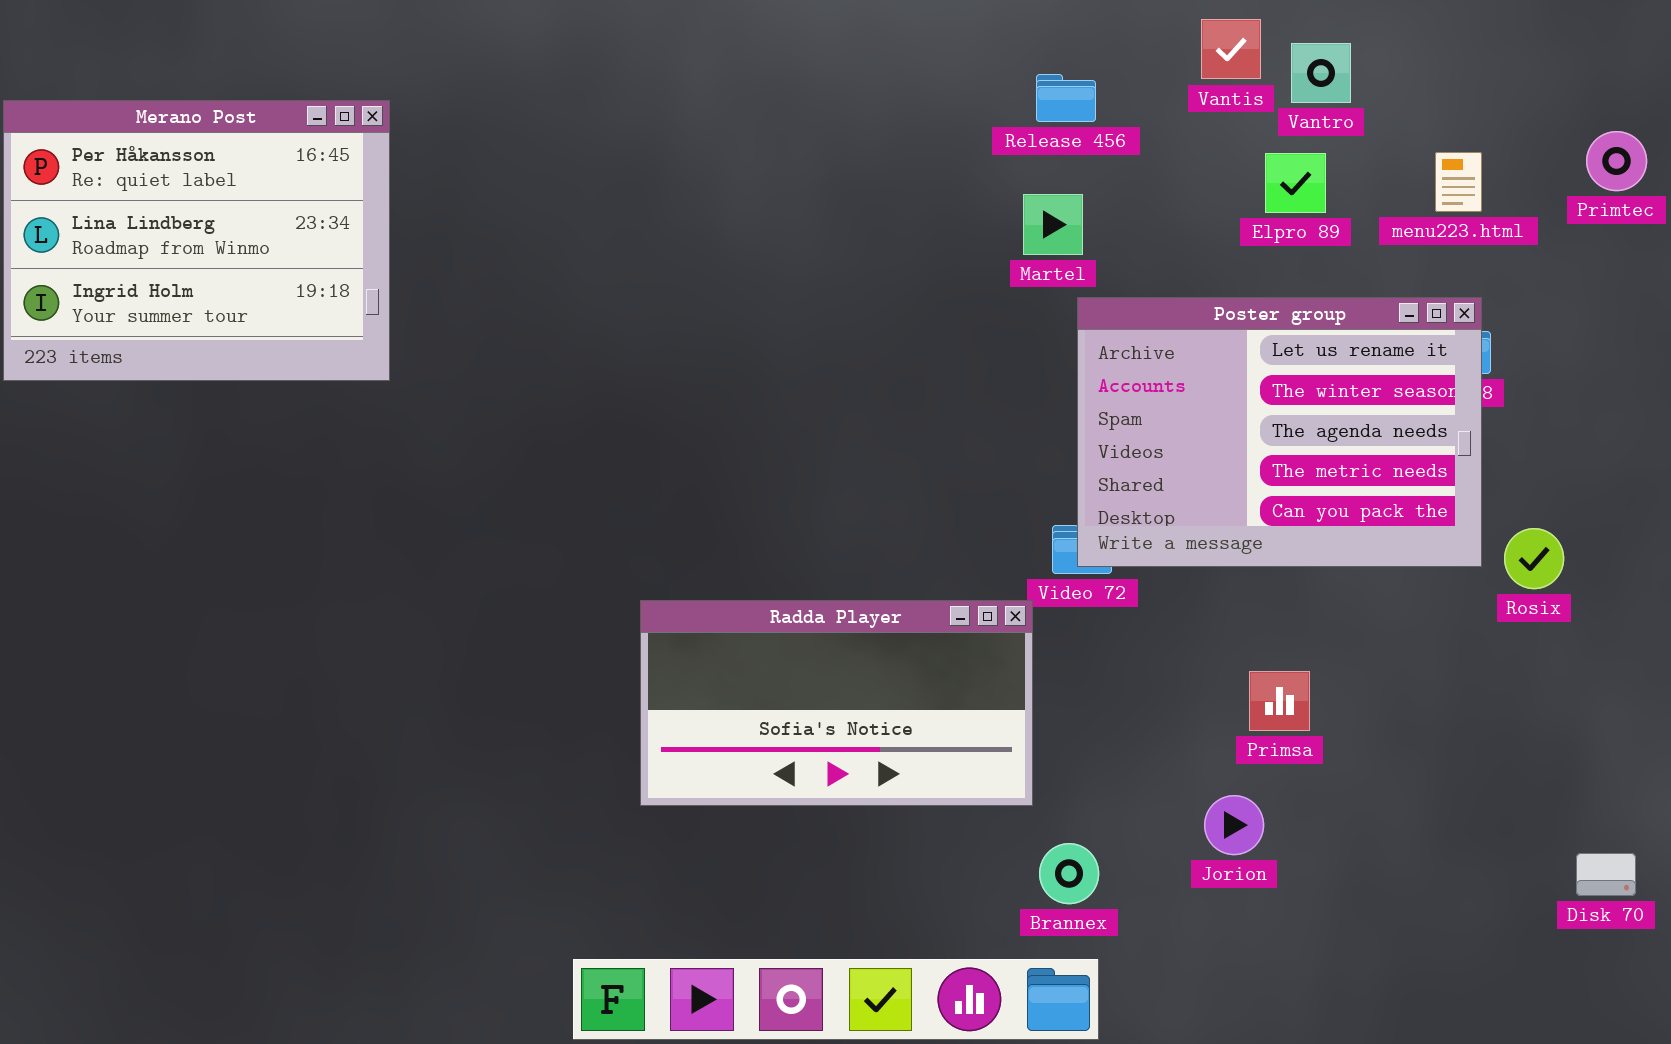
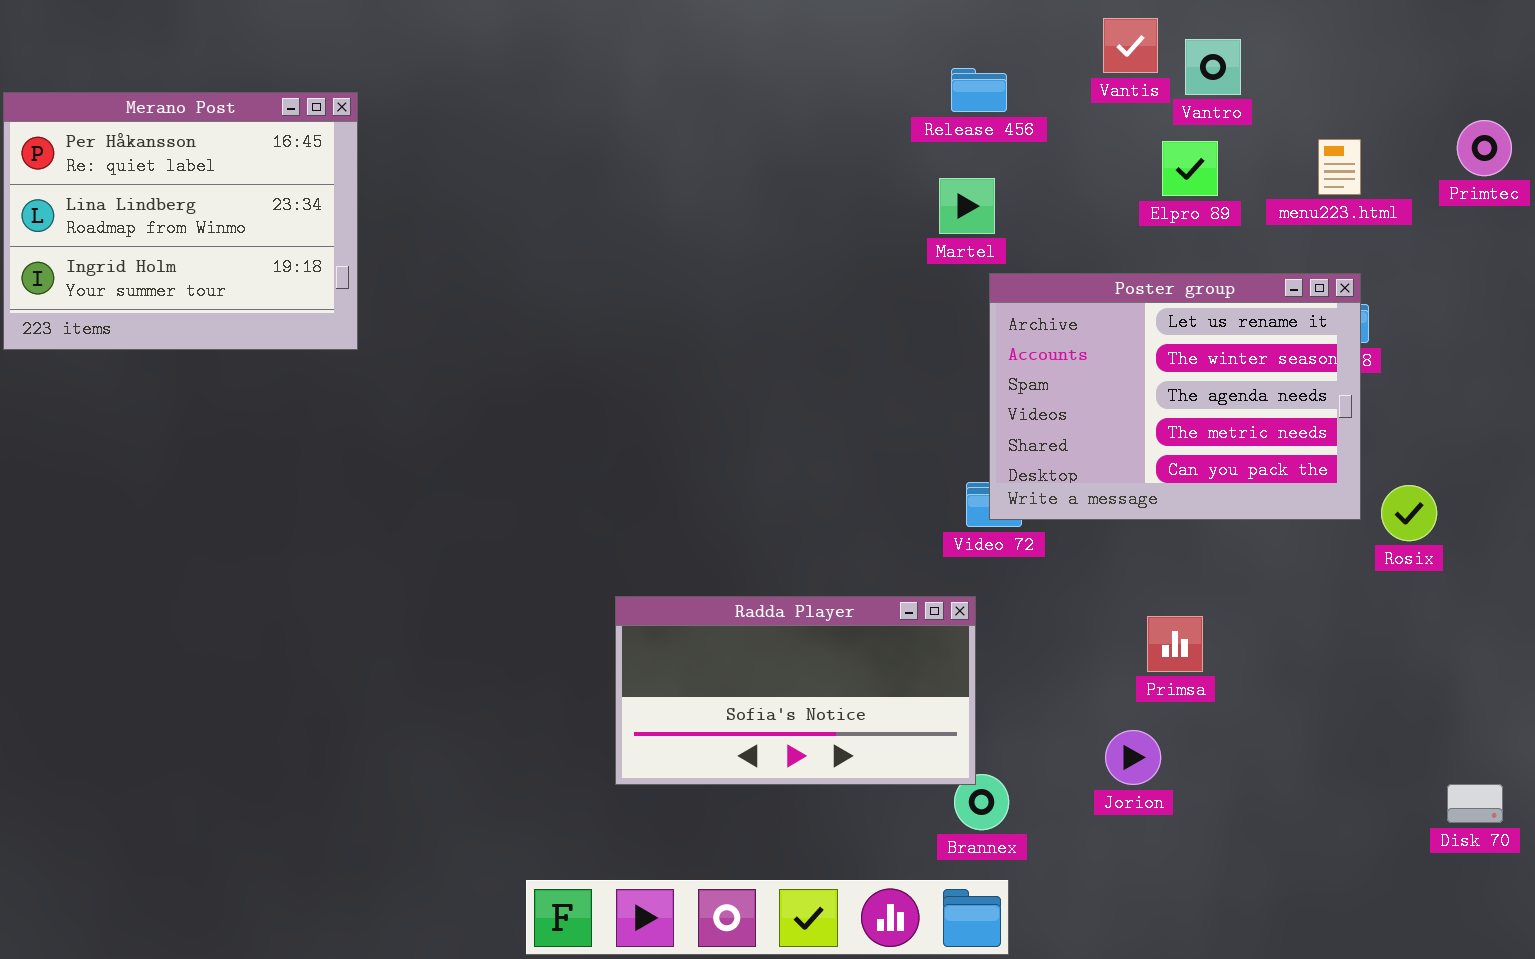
Radda Player: [640,600,1033,806] -> [615,596,976,785], moved

